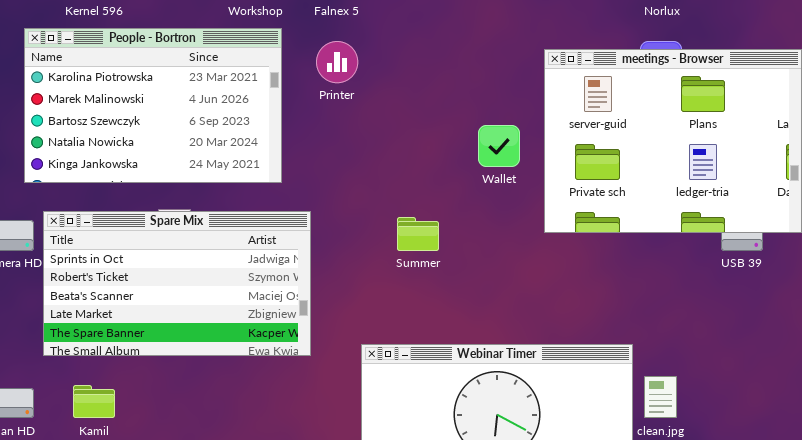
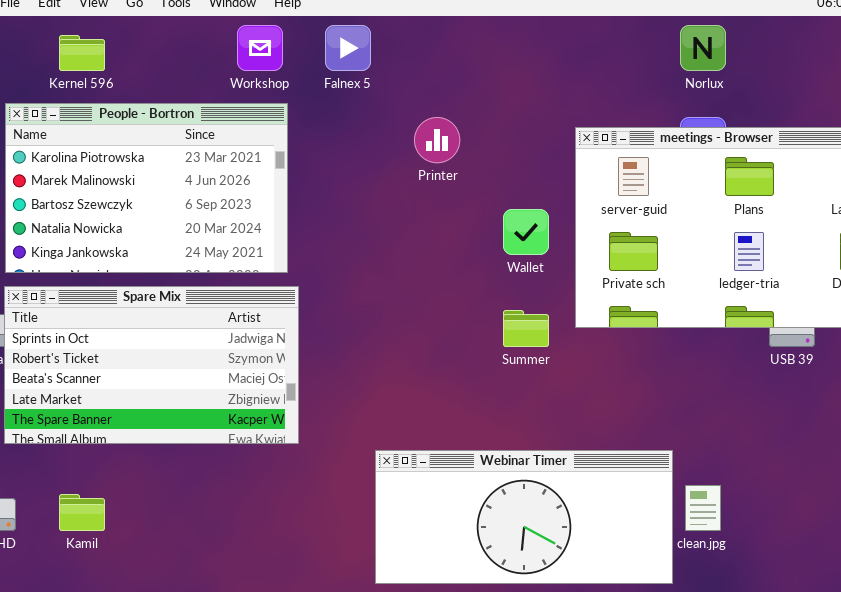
Printer: [316,41,358,83] -> [414,117,460,163], moved
Spare Mix: [43,211,311,356] -> [4,286,299,444], moved
Summer: [397,217,439,251] -> [503,310,549,347], moved

